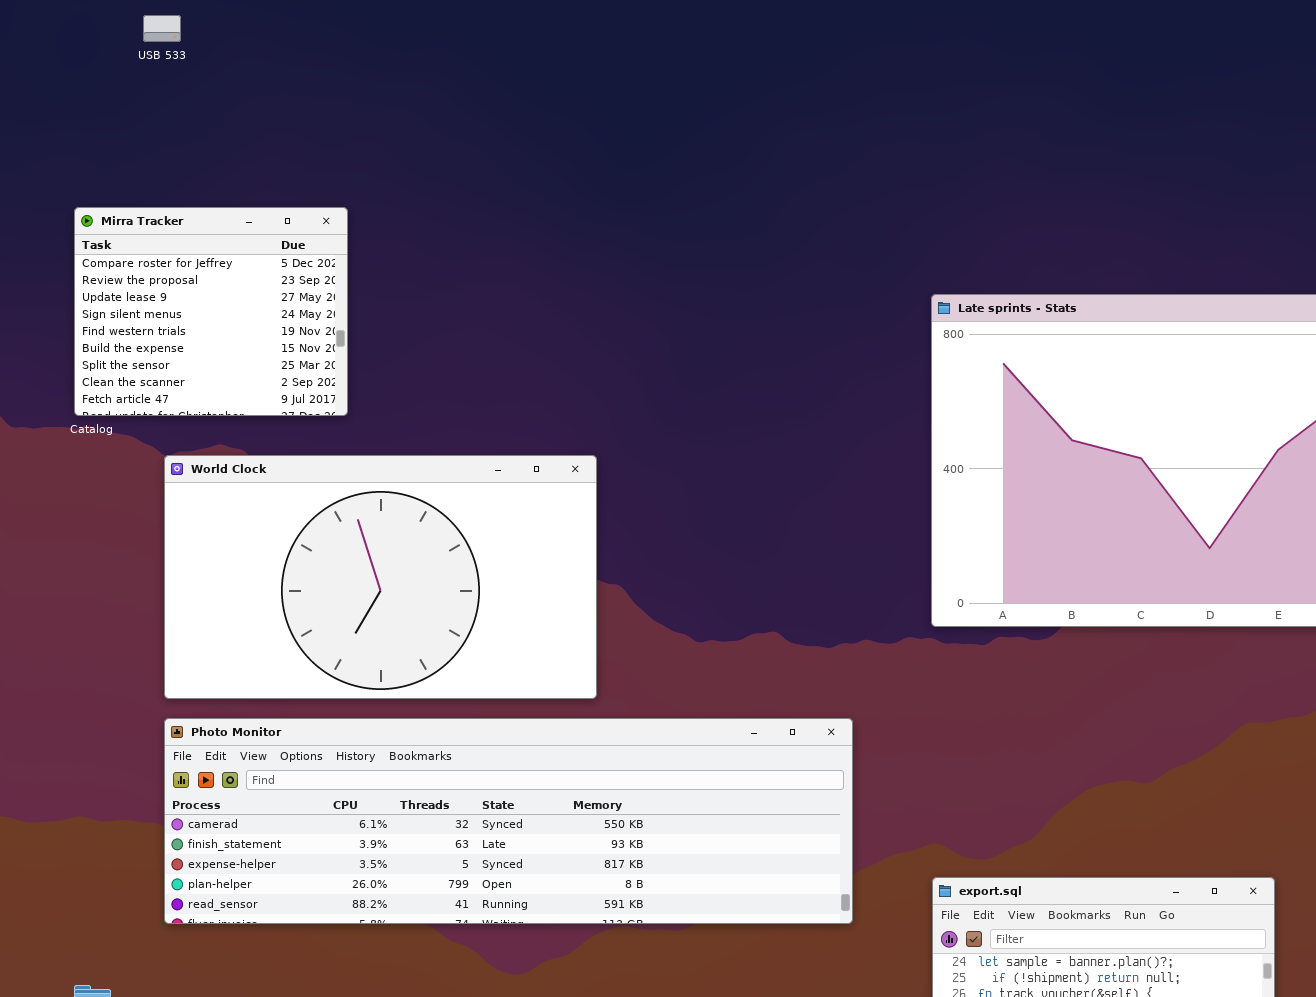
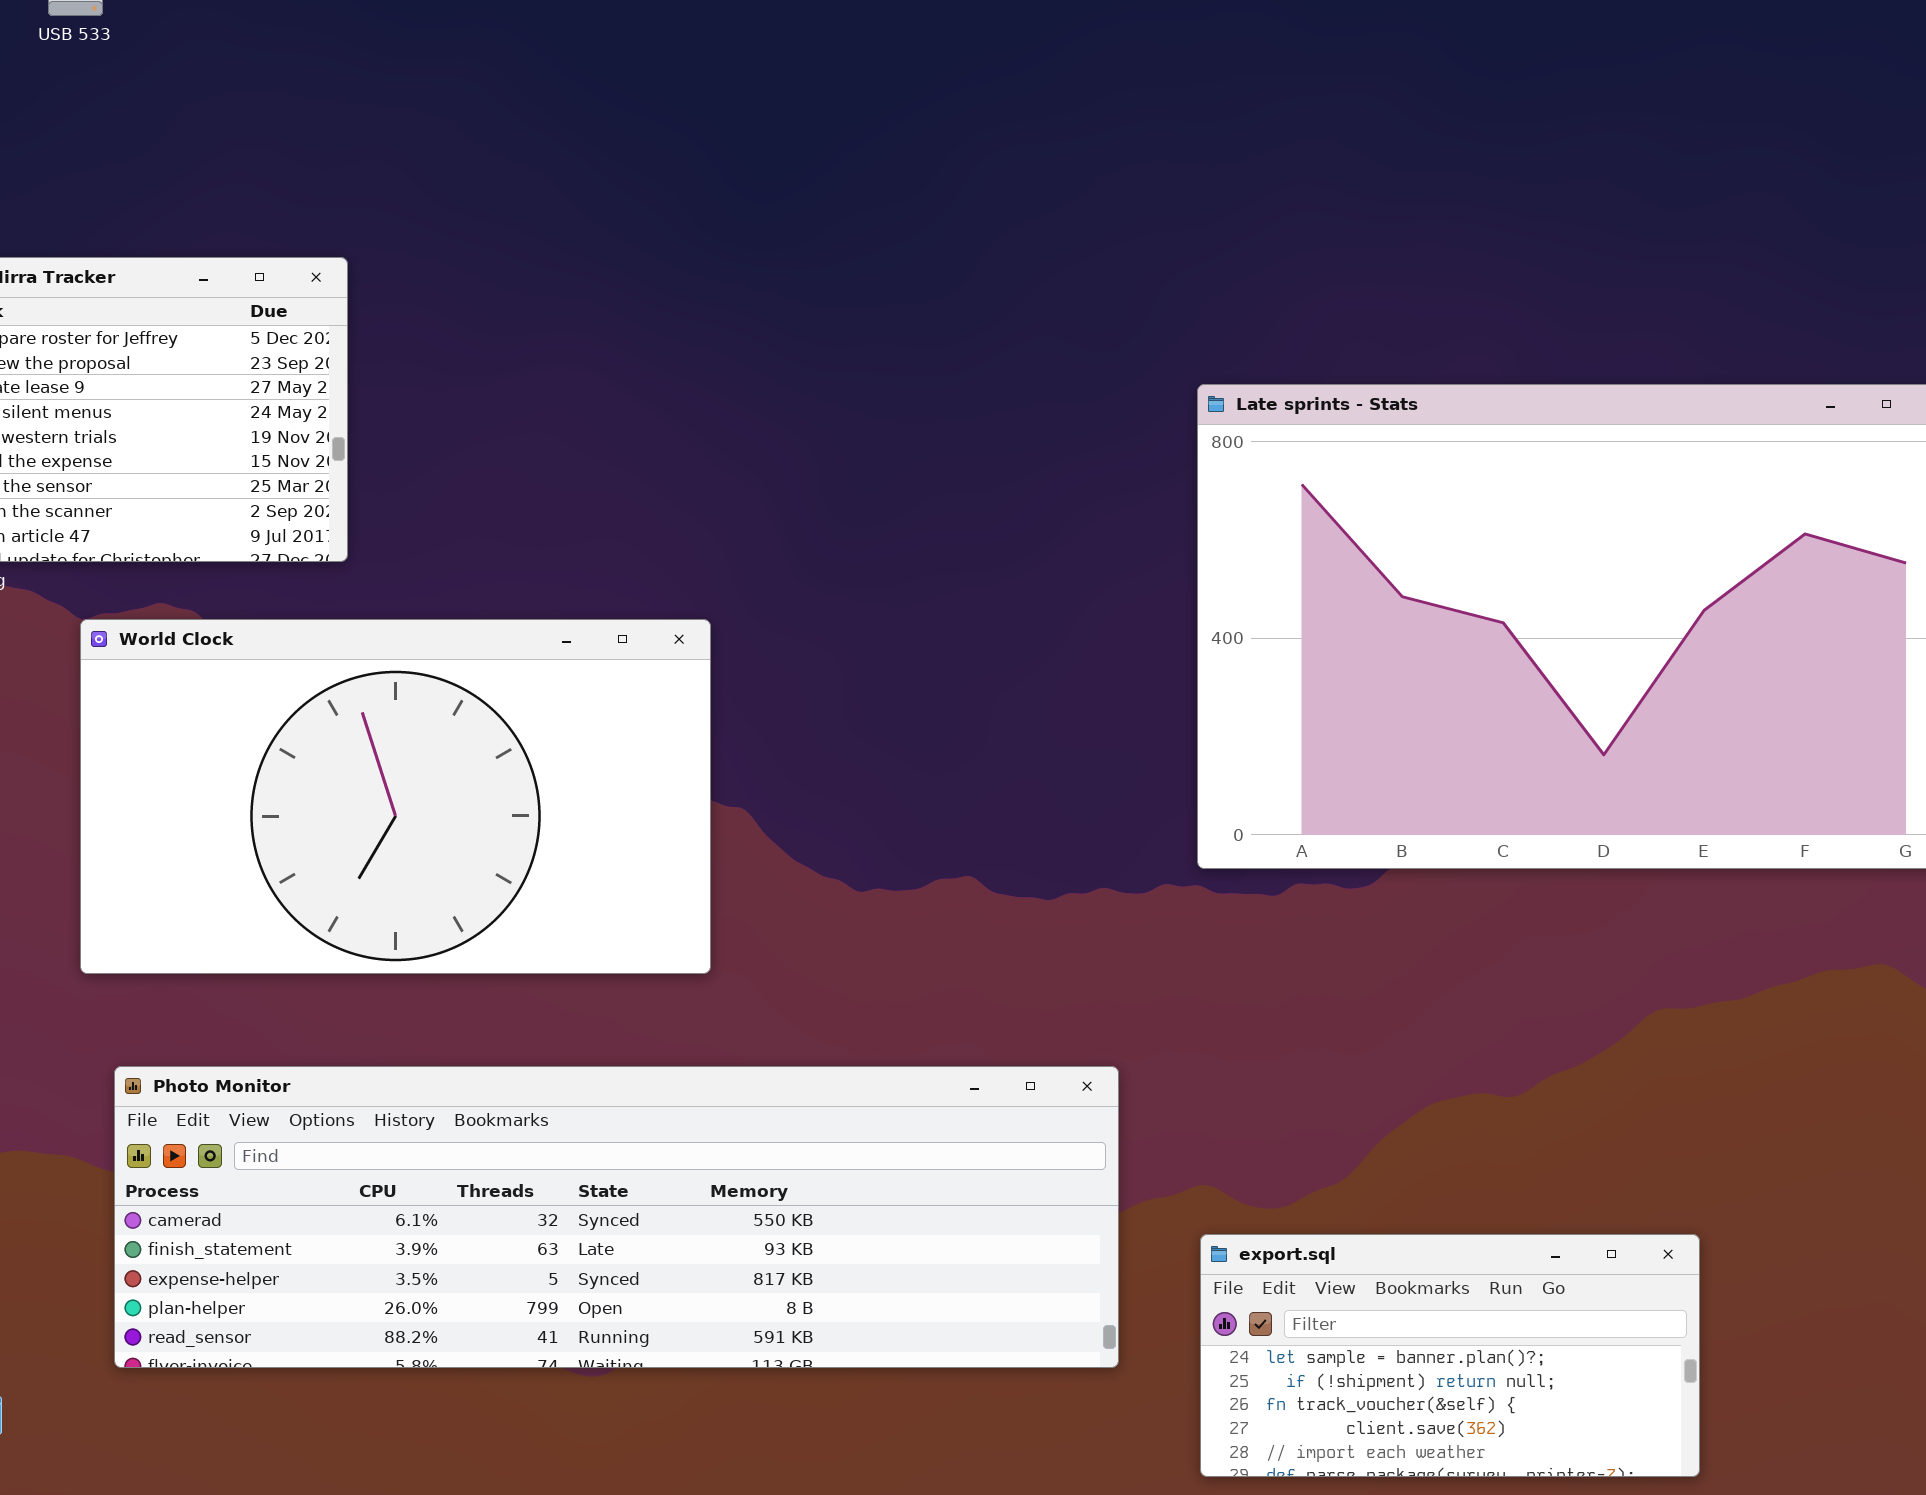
Photo Monitor: [164,718,853,924] -> [114,1066,1119,1368], moved

